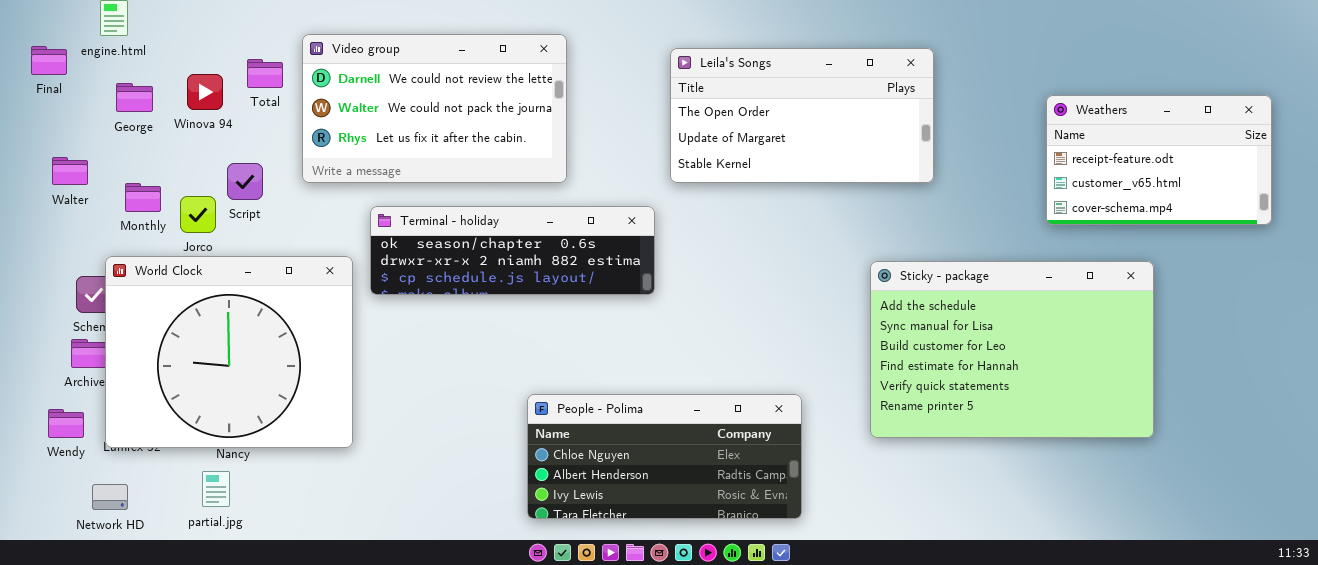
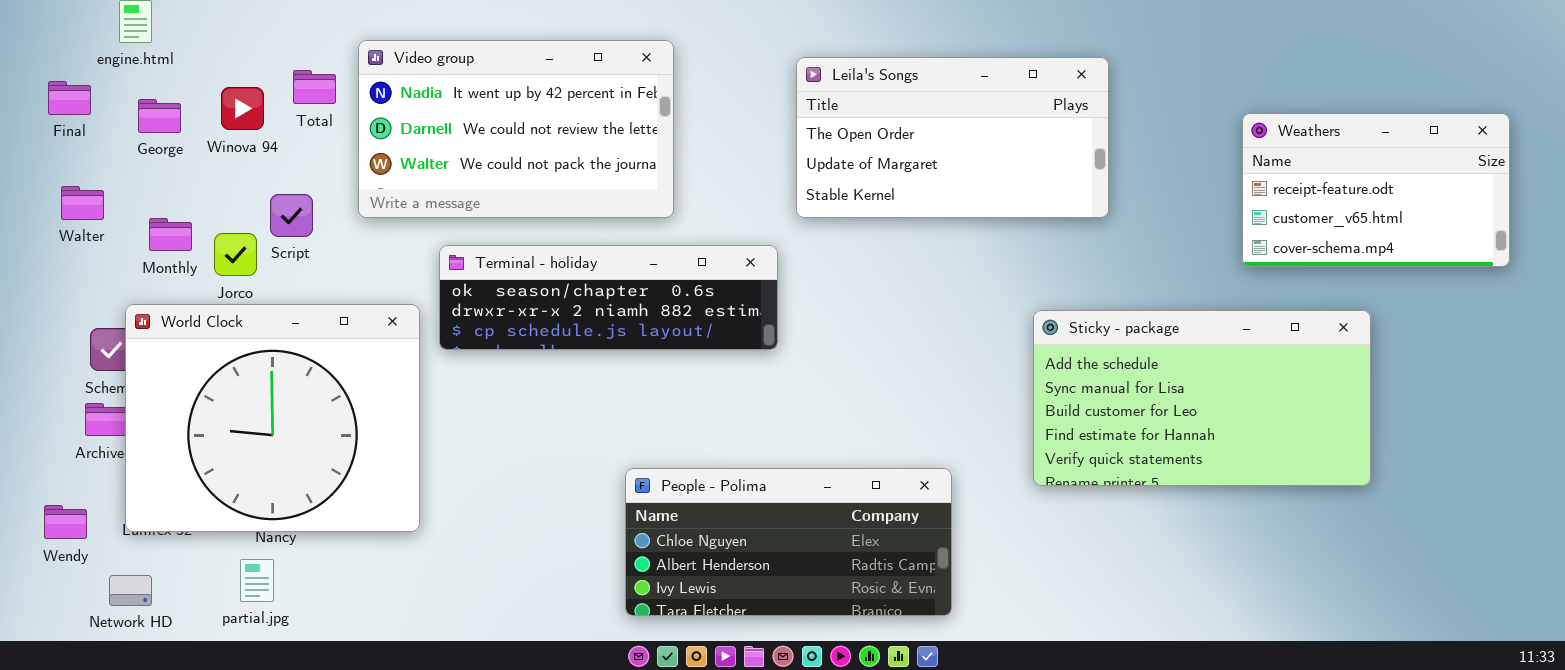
Video group: [302,34,567,183] -> [358,40,674,218], scrolled up 1 row
Final: [31,46,67,75] -> [48,81,91,115], moved
Sticky - package: [870,261,1154,438] -> [1033,310,1371,486], resized
Wendy: [48,409,84,438] -> [44,505,87,539], moved

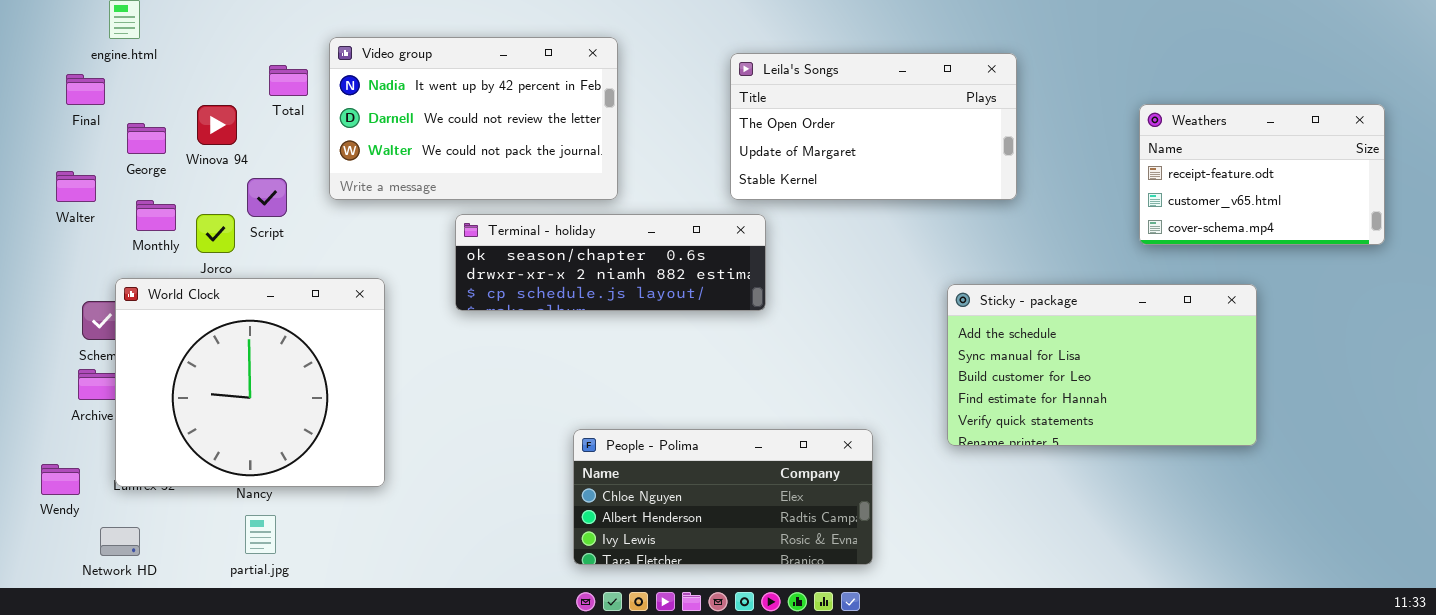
Final: [48,81,91,115] -> [66,74,105,105], moved
Winova 94: [221,87,264,130] -> [197,105,237,145], moved
George: [138,99,181,133] -> [127,123,166,154], moved
Terminal - holiday: [439,245,778,350] -> [455,214,766,311], moved
partial.jpg: [240,559,274,602] -> [245,515,276,554], moved

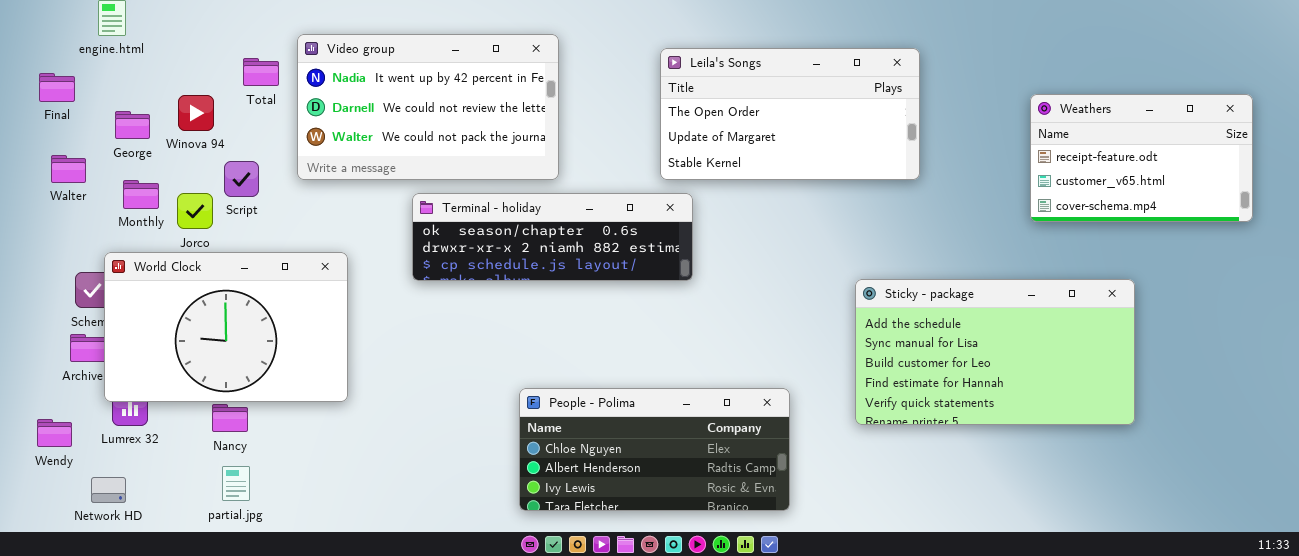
Final: [66,74,105,105] -> [39,73,75,102], moved
World Clock: [115,278,385,487] -> [104,252,348,402], resized
Sticky - package: [947,284,1257,446] -> [855,279,1135,425], moved

